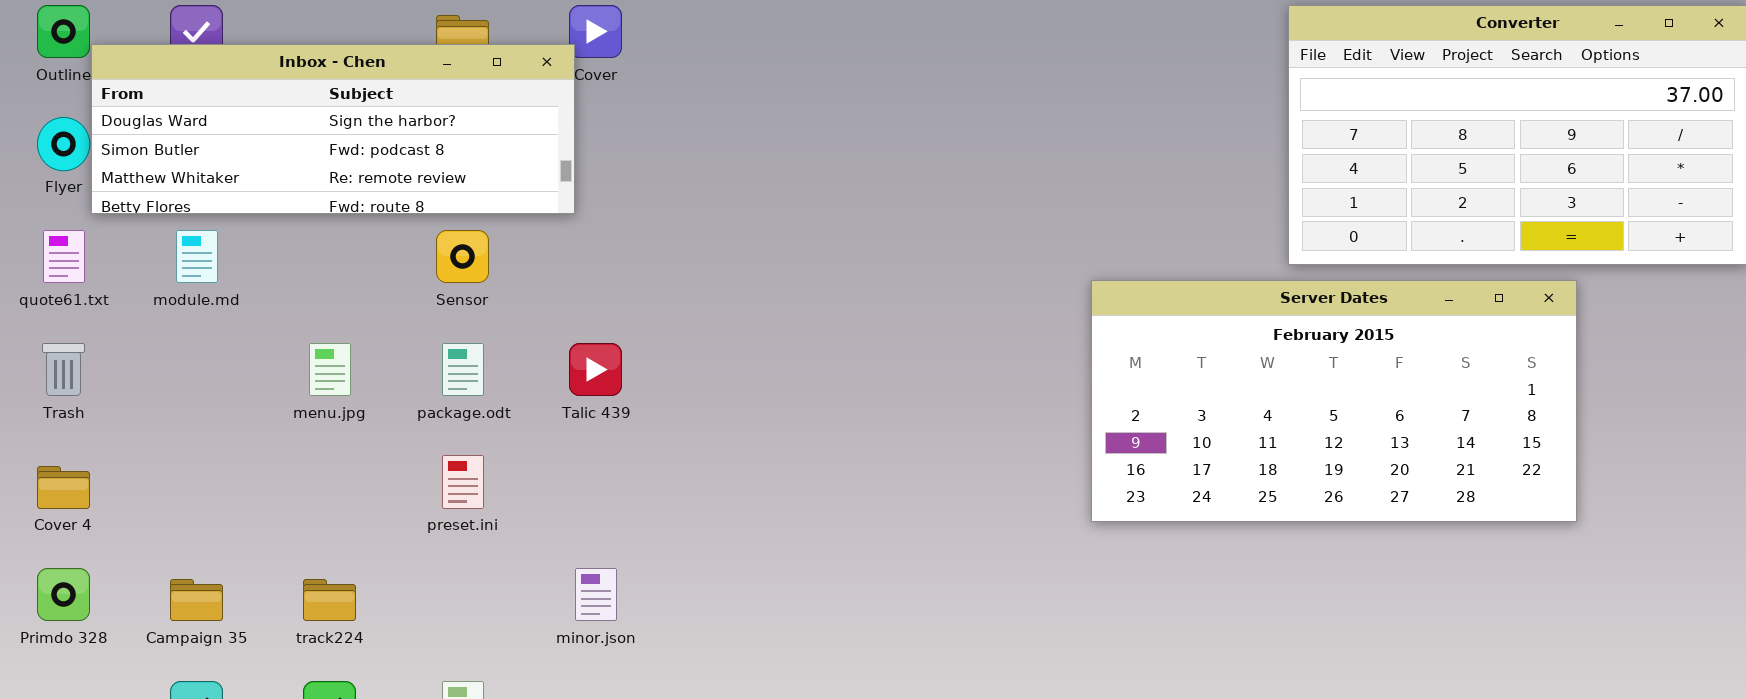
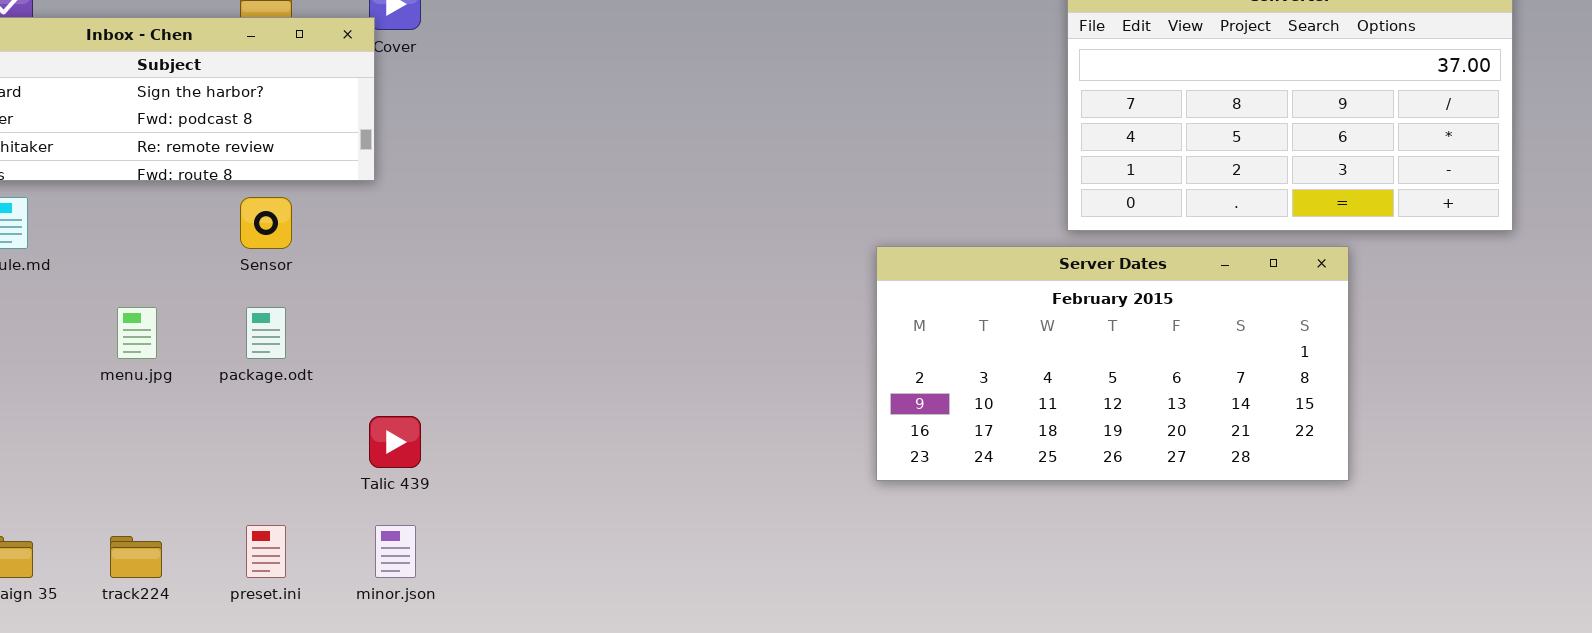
Talic 439: [569,343,622,396] -> [369,416,421,468], moved
preset.ini: [442,455,484,509] -> [246,525,286,578], moved

